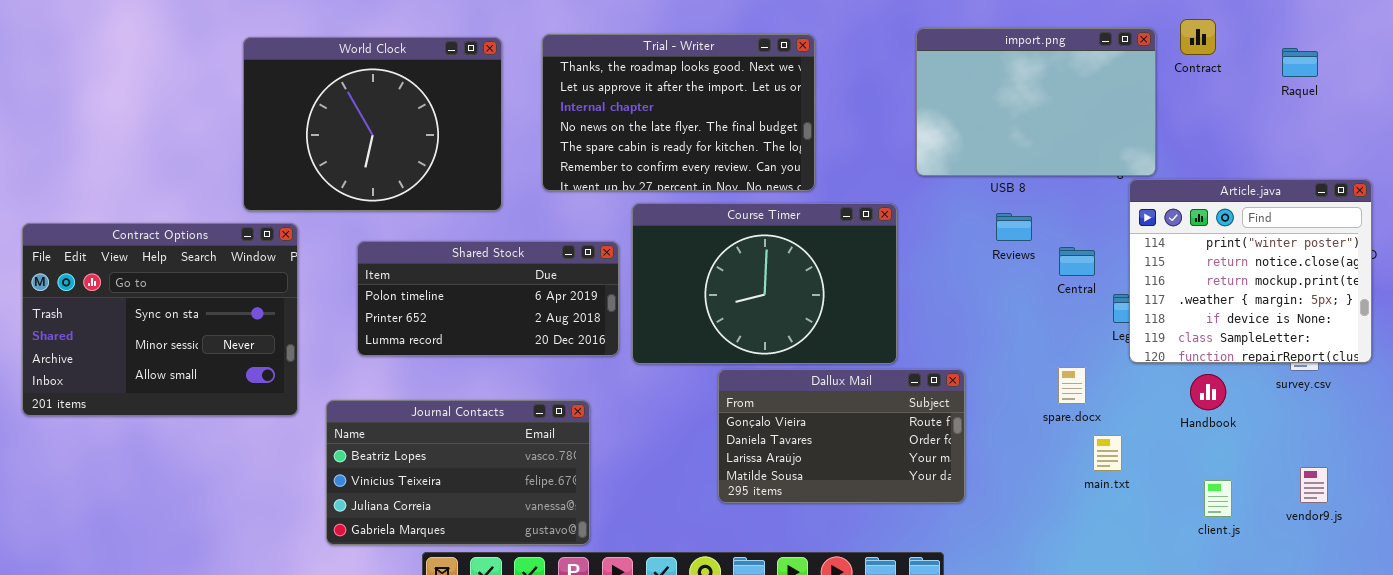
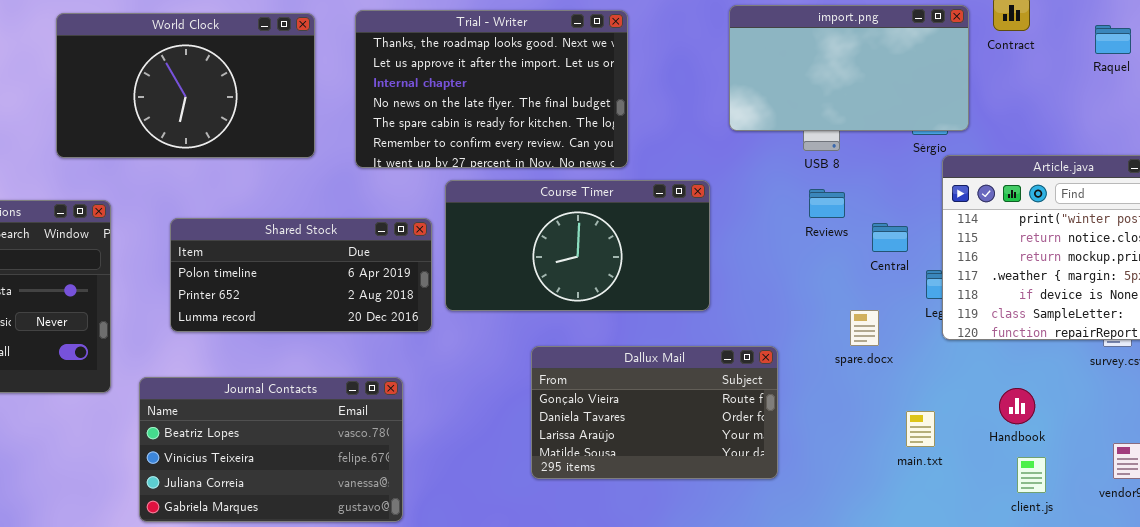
import.png: [916,28,1156,176] -> [729,5,969,131], resized
World Clock: [243,37,502,211] -> [56,13,315,158], resized
Course Timer: [632,203,897,364] -> [445,180,710,311], resized
spare.docx: [1058,367,1086,404] -> [850,310,879,346], moved
Handbook: [1190,374,1226,410] -> [999,388,1035,424], moved

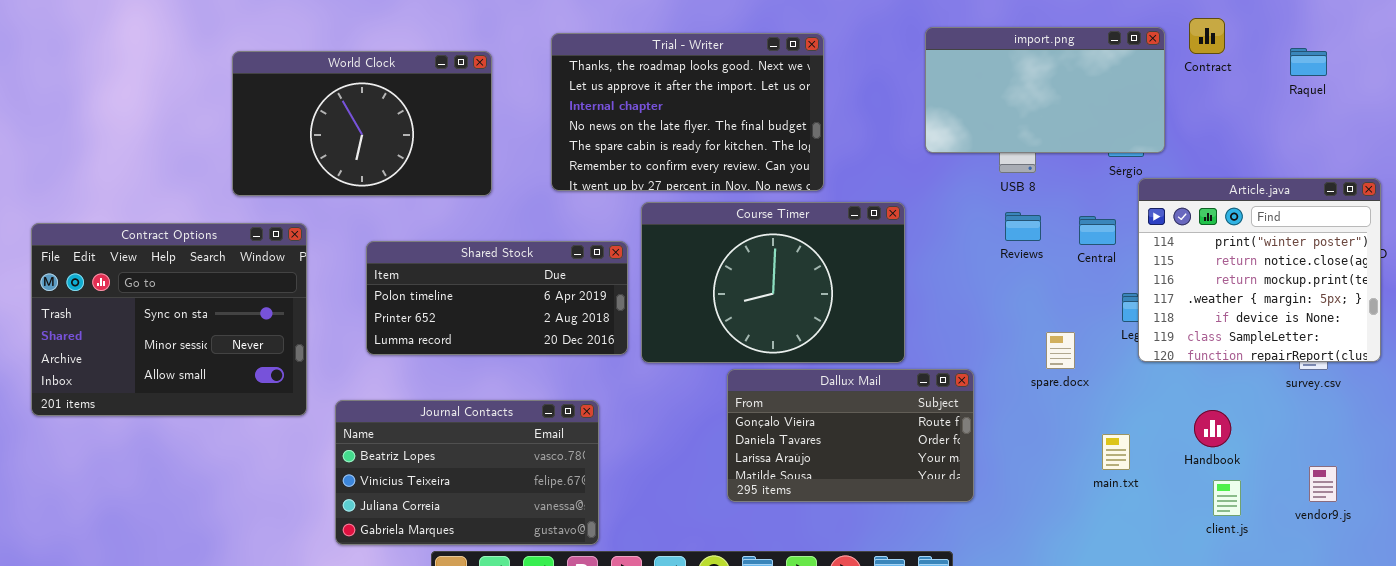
World Clock: [56,13,315,158] -> [232,51,492,196], moved
Course Timer: [445,180,710,311] -> [641,202,905,363], resized
Central: [872,223,908,252] -> [1079,216,1116,245], moved

